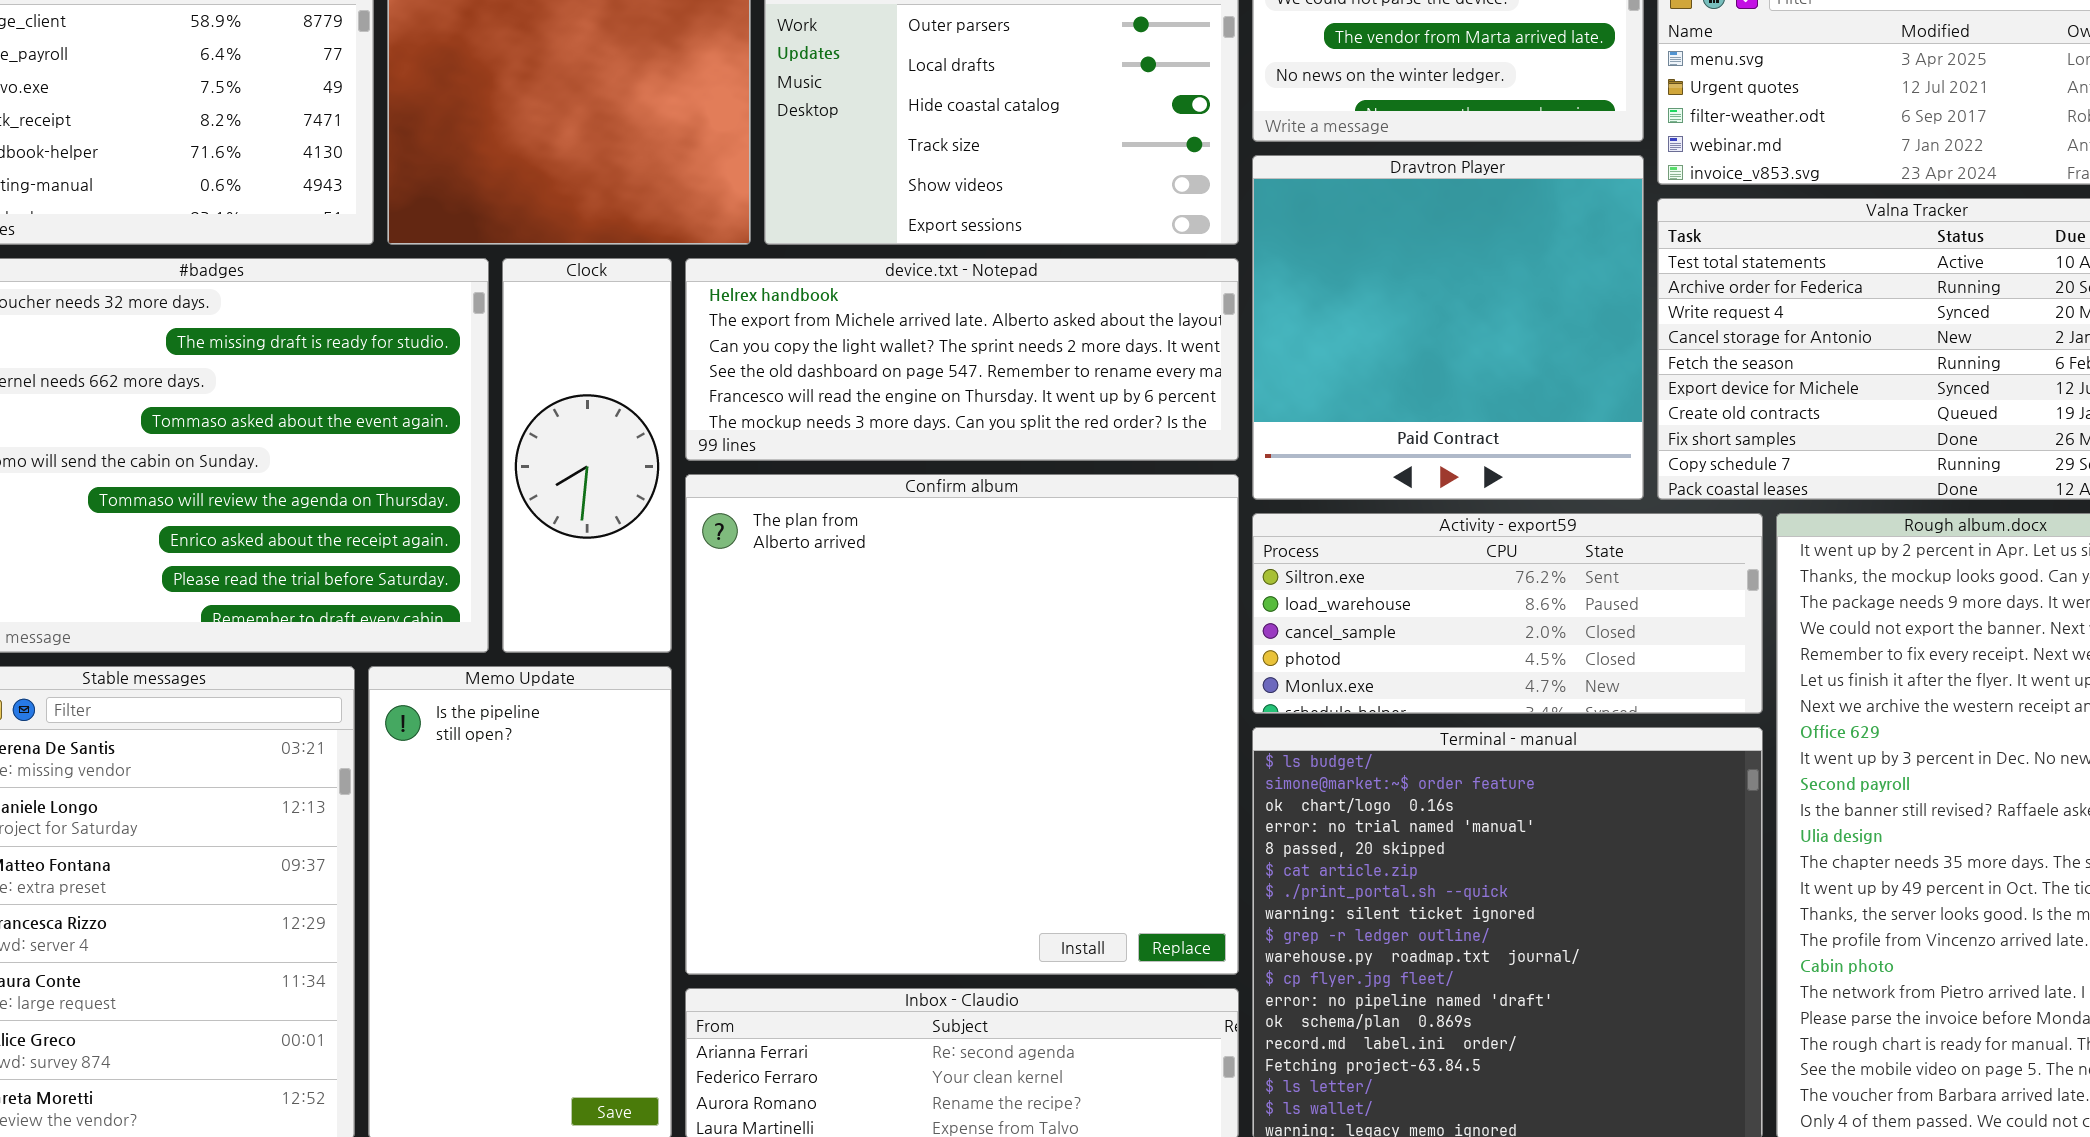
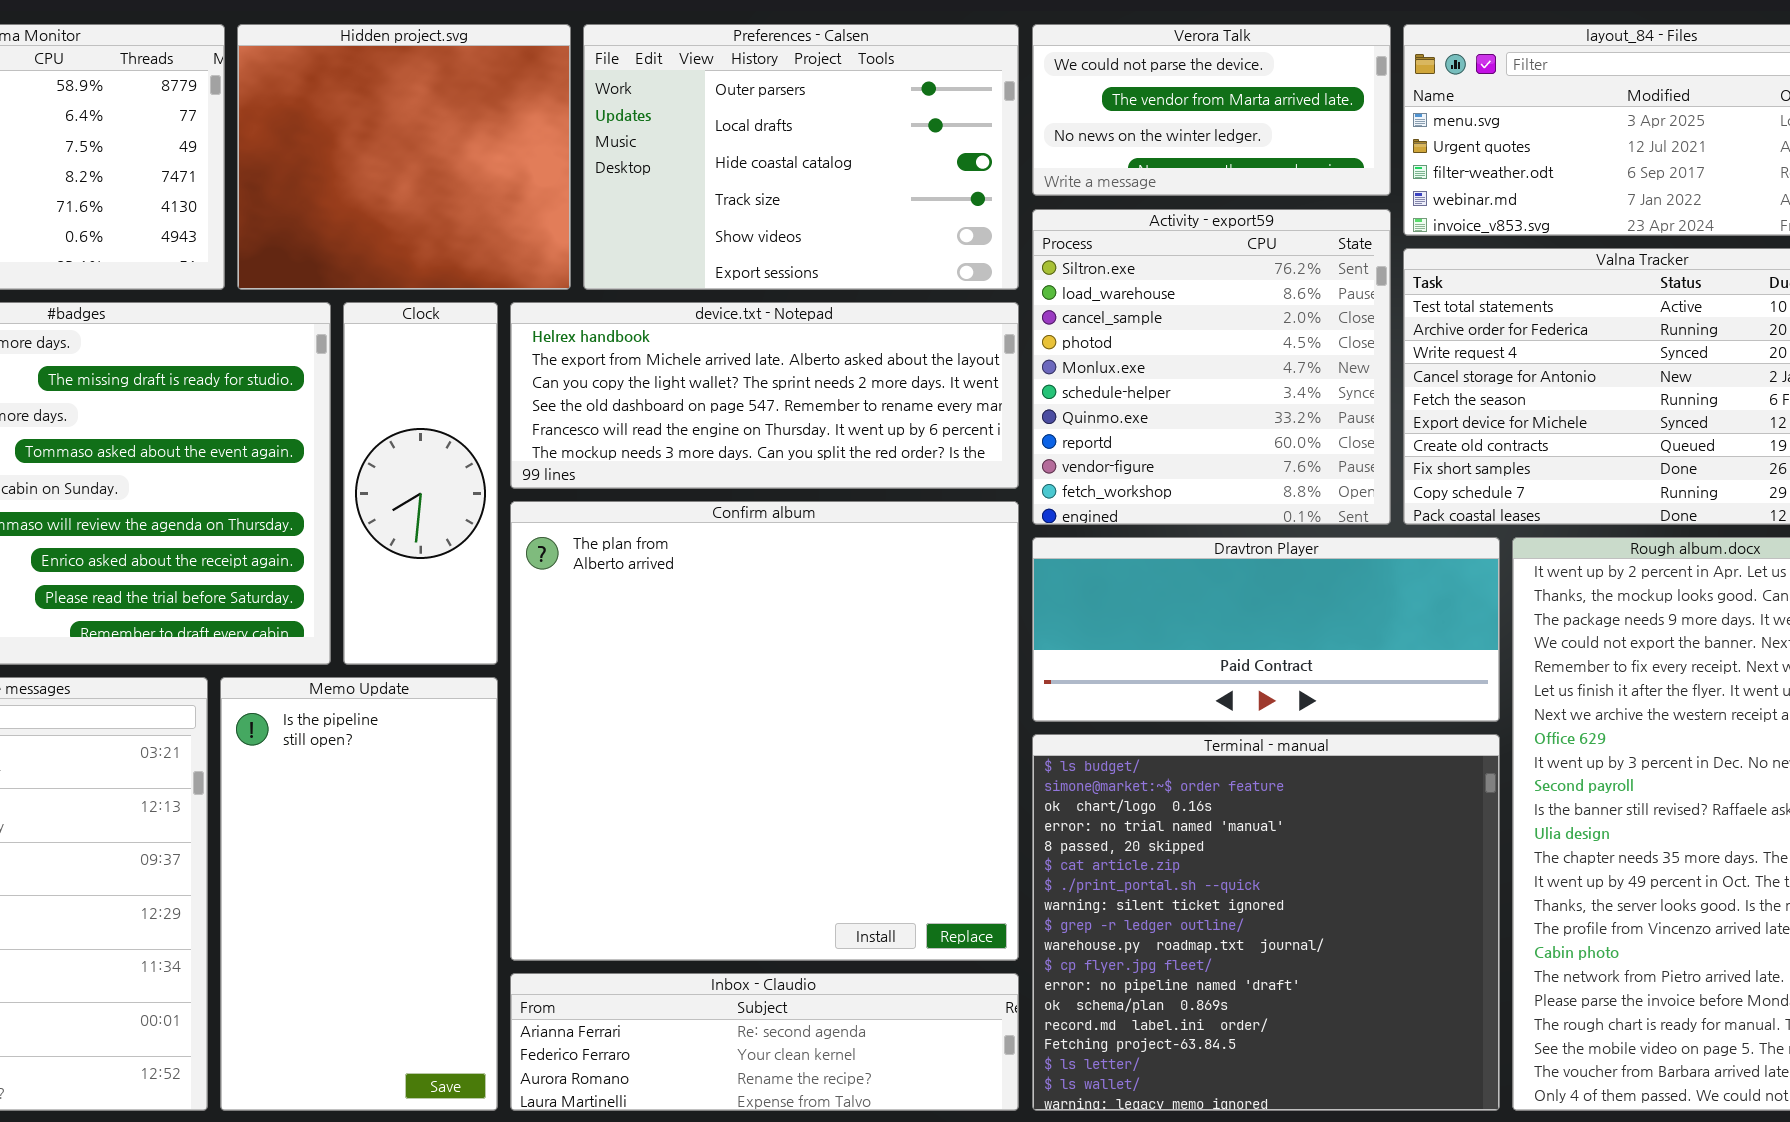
Dravtron Player: [1252,155,1644,500] -> [1032,537,1500,722], moved, resized
Activity - export59: [1252,513,1763,714] -> [1032,209,1391,525], moved, resized

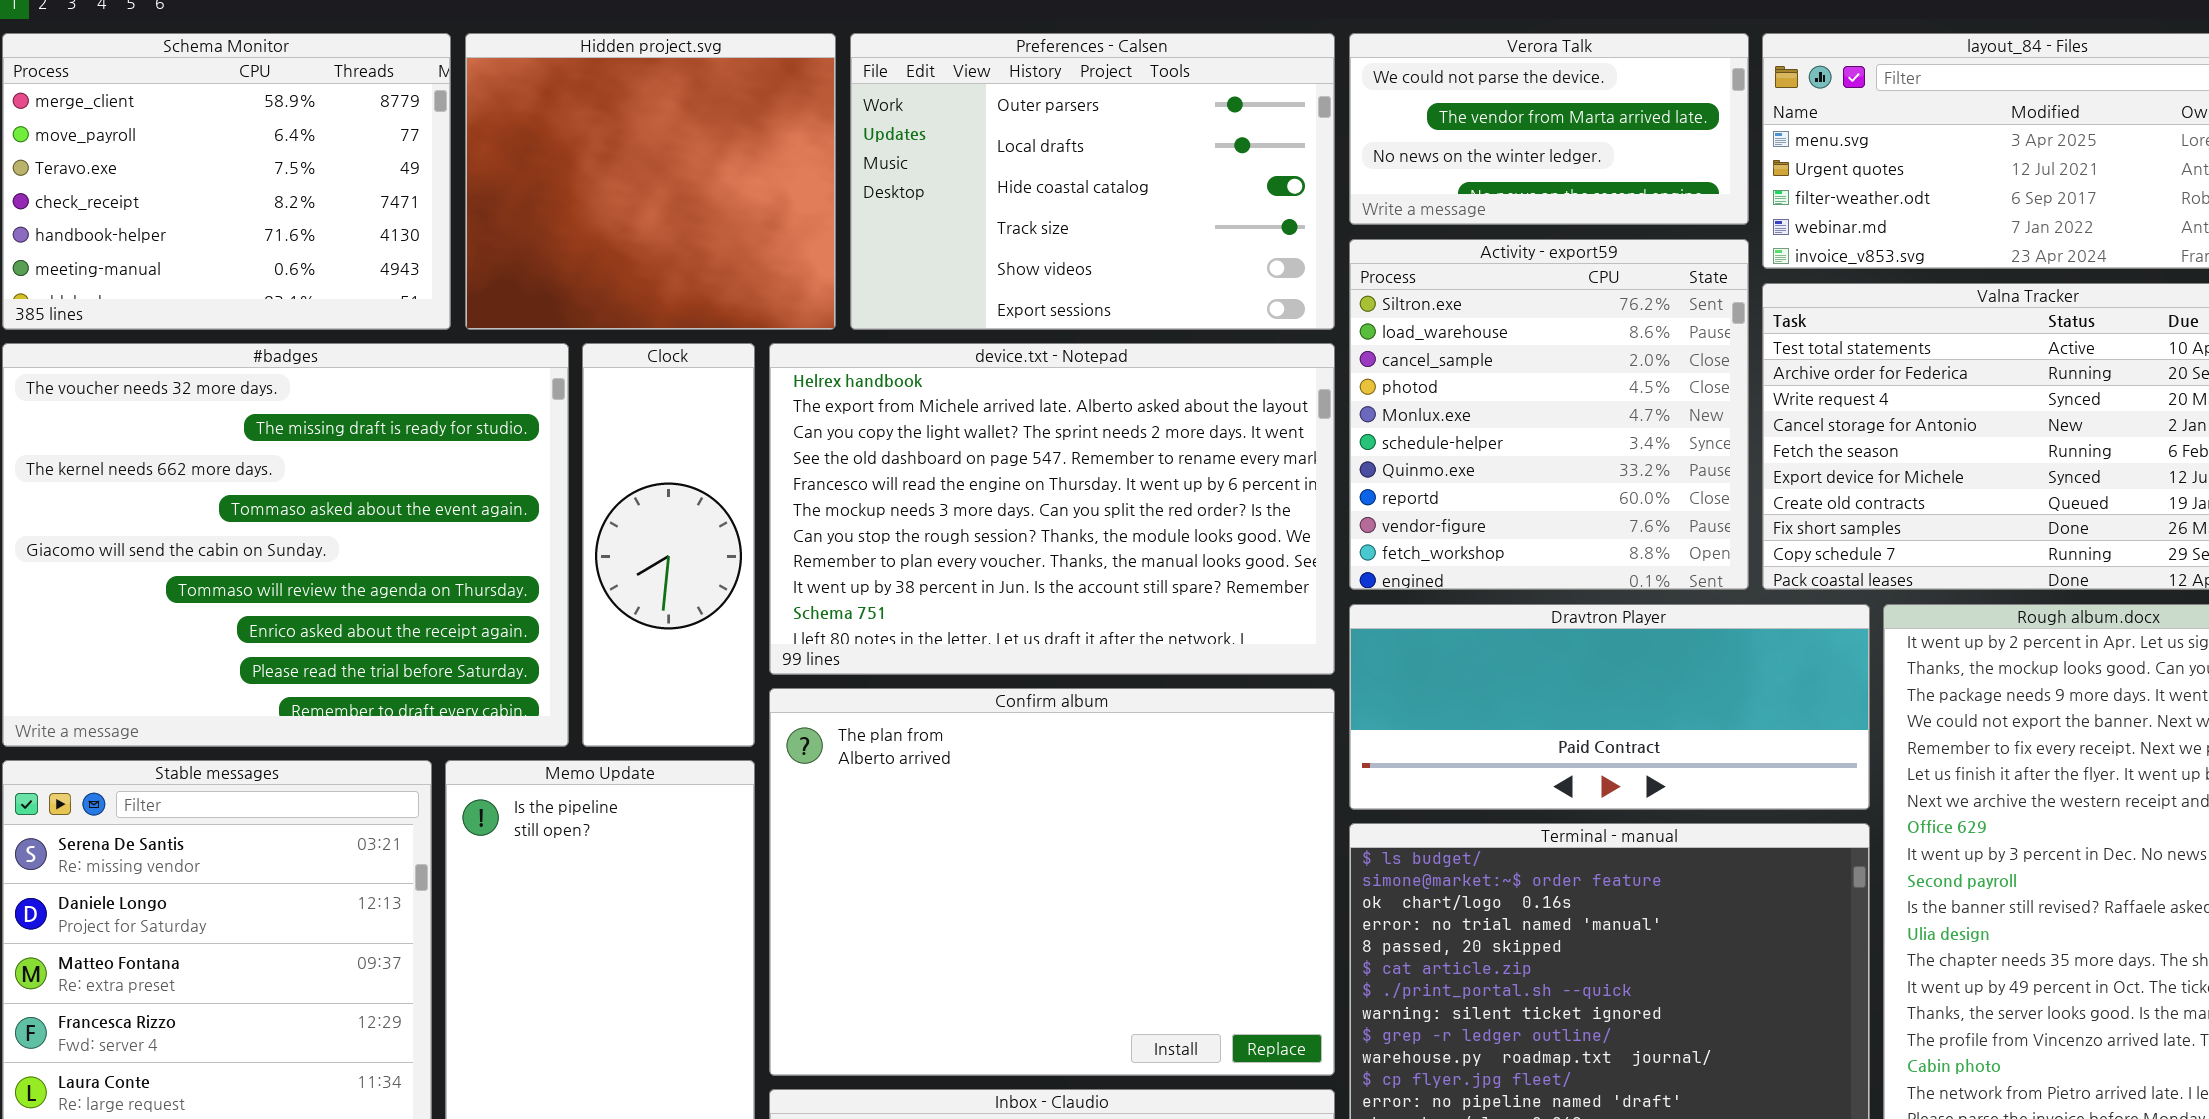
device.txt - Notepad: [510,302,1019,489] -> [769,343,1335,675], resized
Confirm album: [510,501,1019,961] -> [769,688,1335,1076], resized

